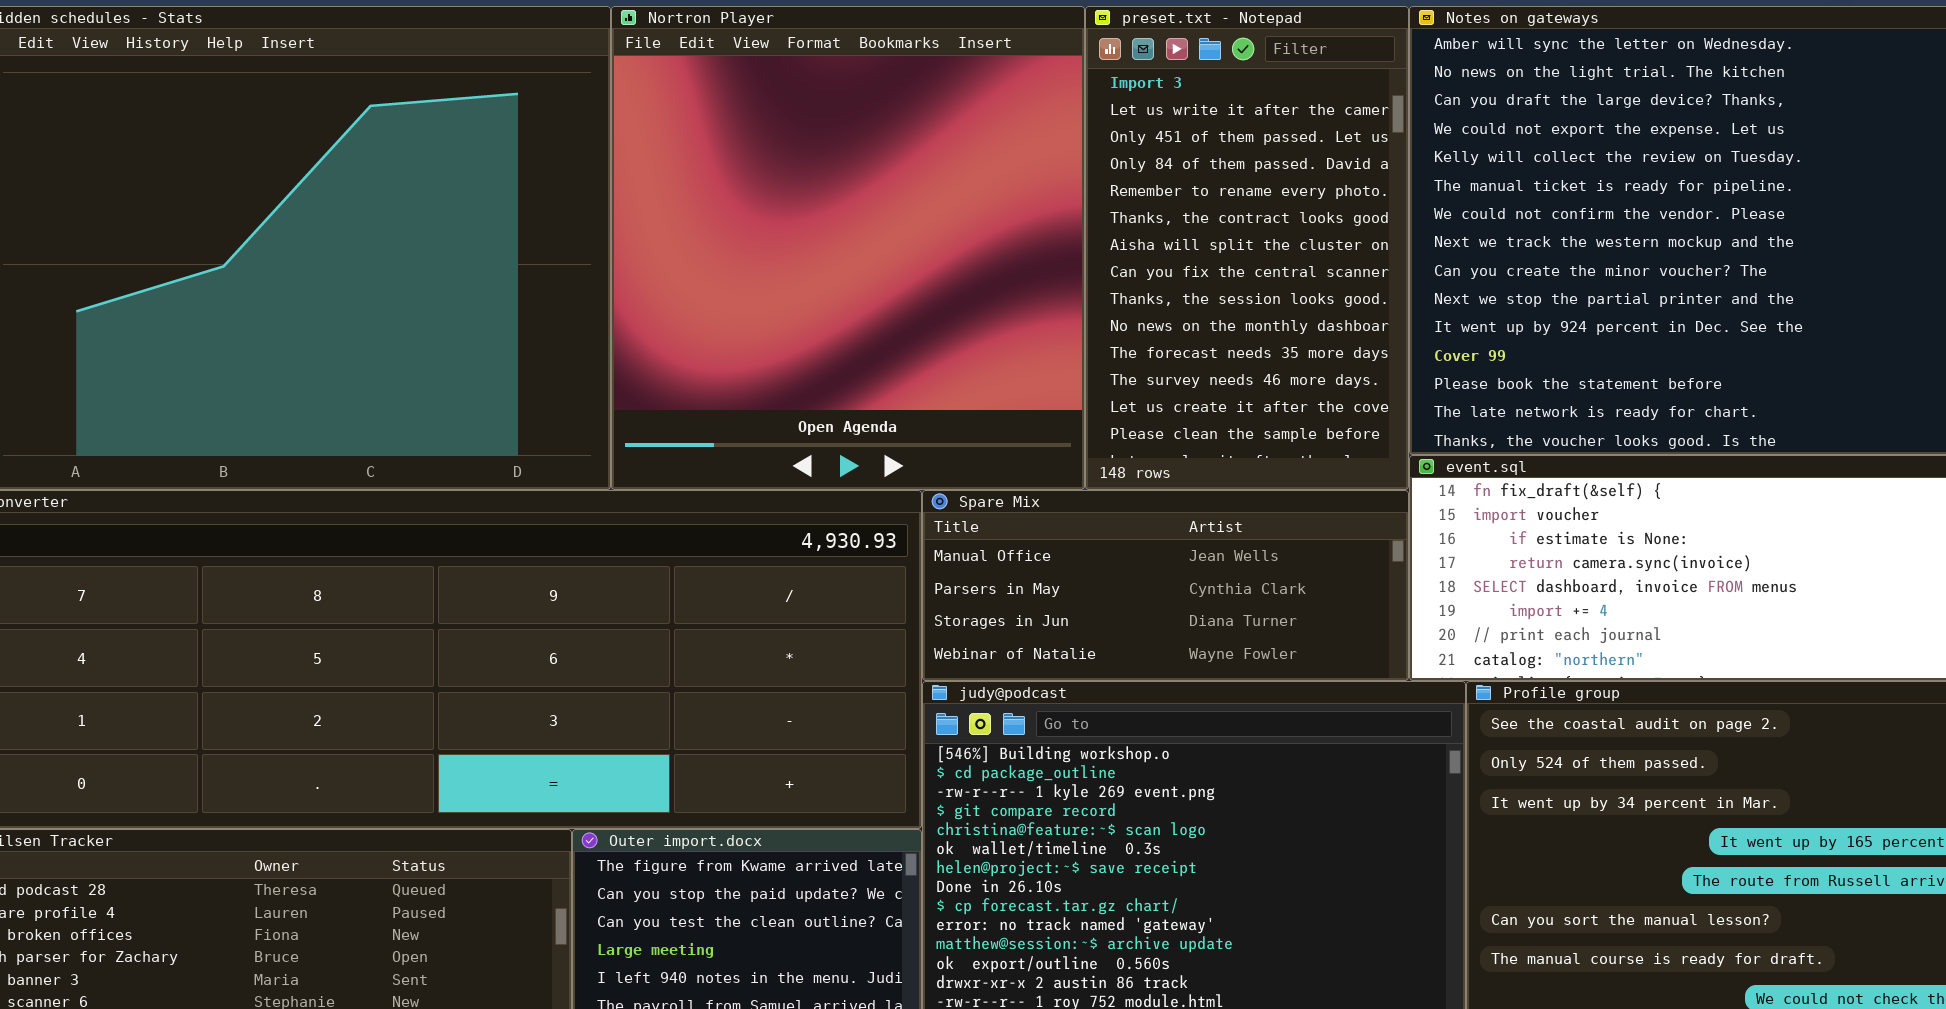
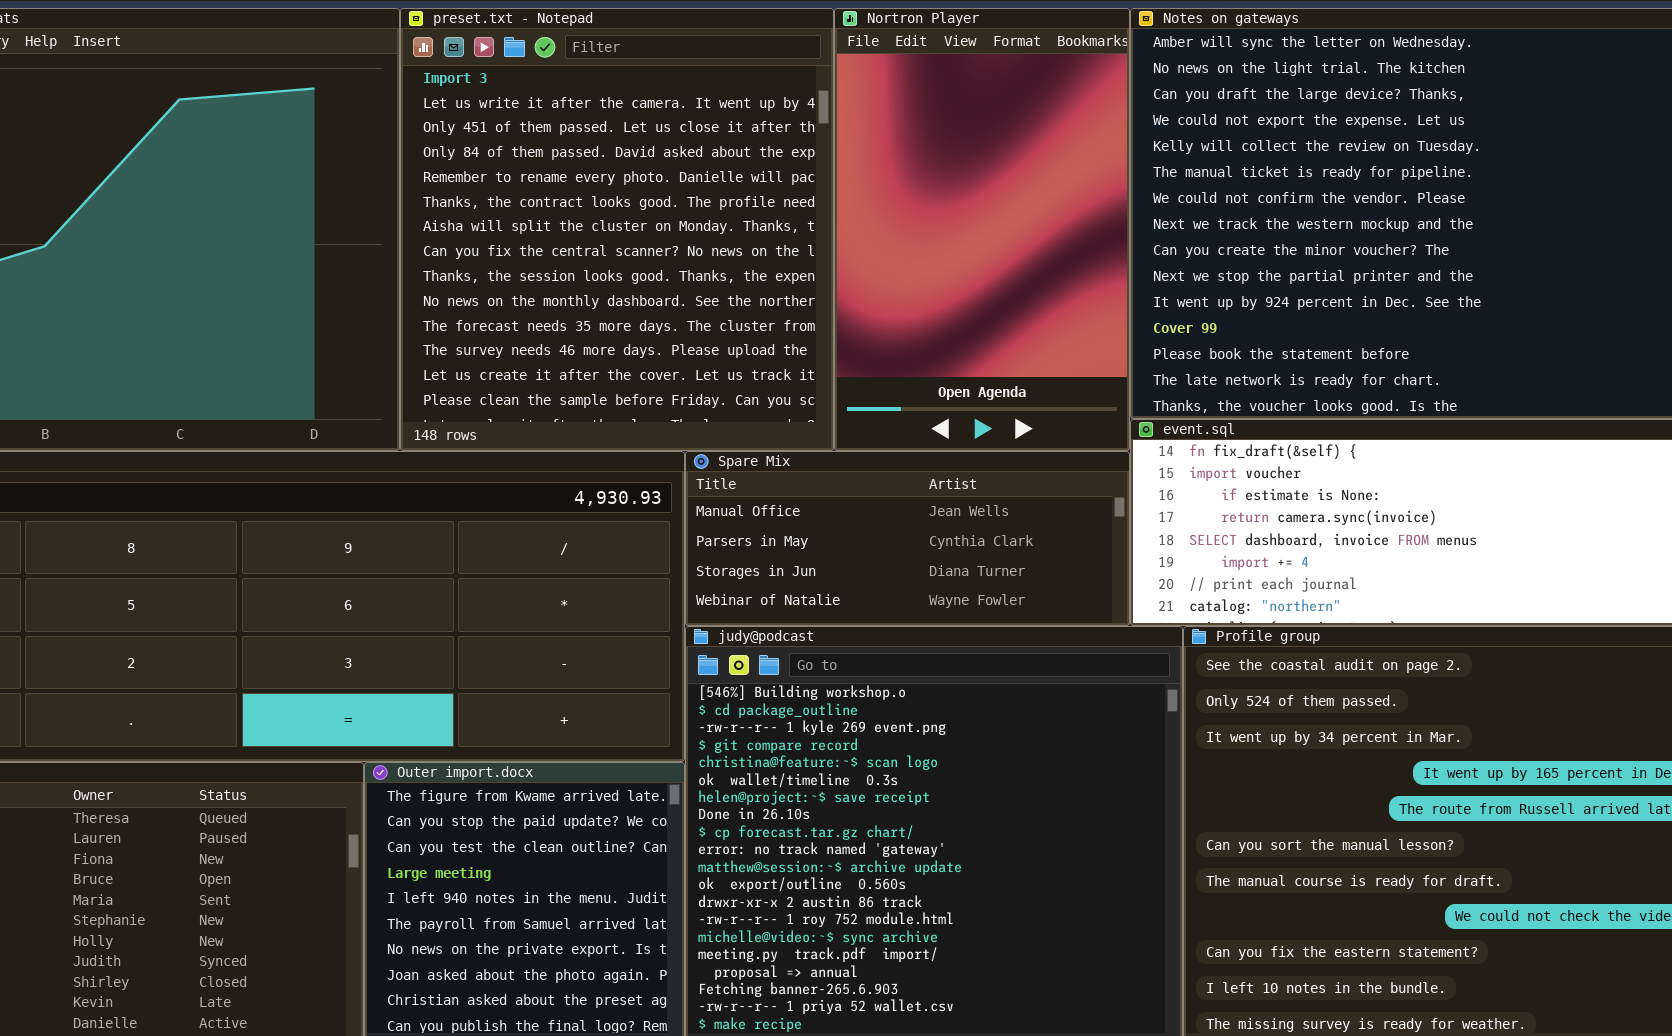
Nortron Player: [611,6,1085,490] -> [834,8,1130,451], moved, resized
preset.txt - Notepad: [1085,6,1409,490] -> [400,8,834,451], moved, resized

